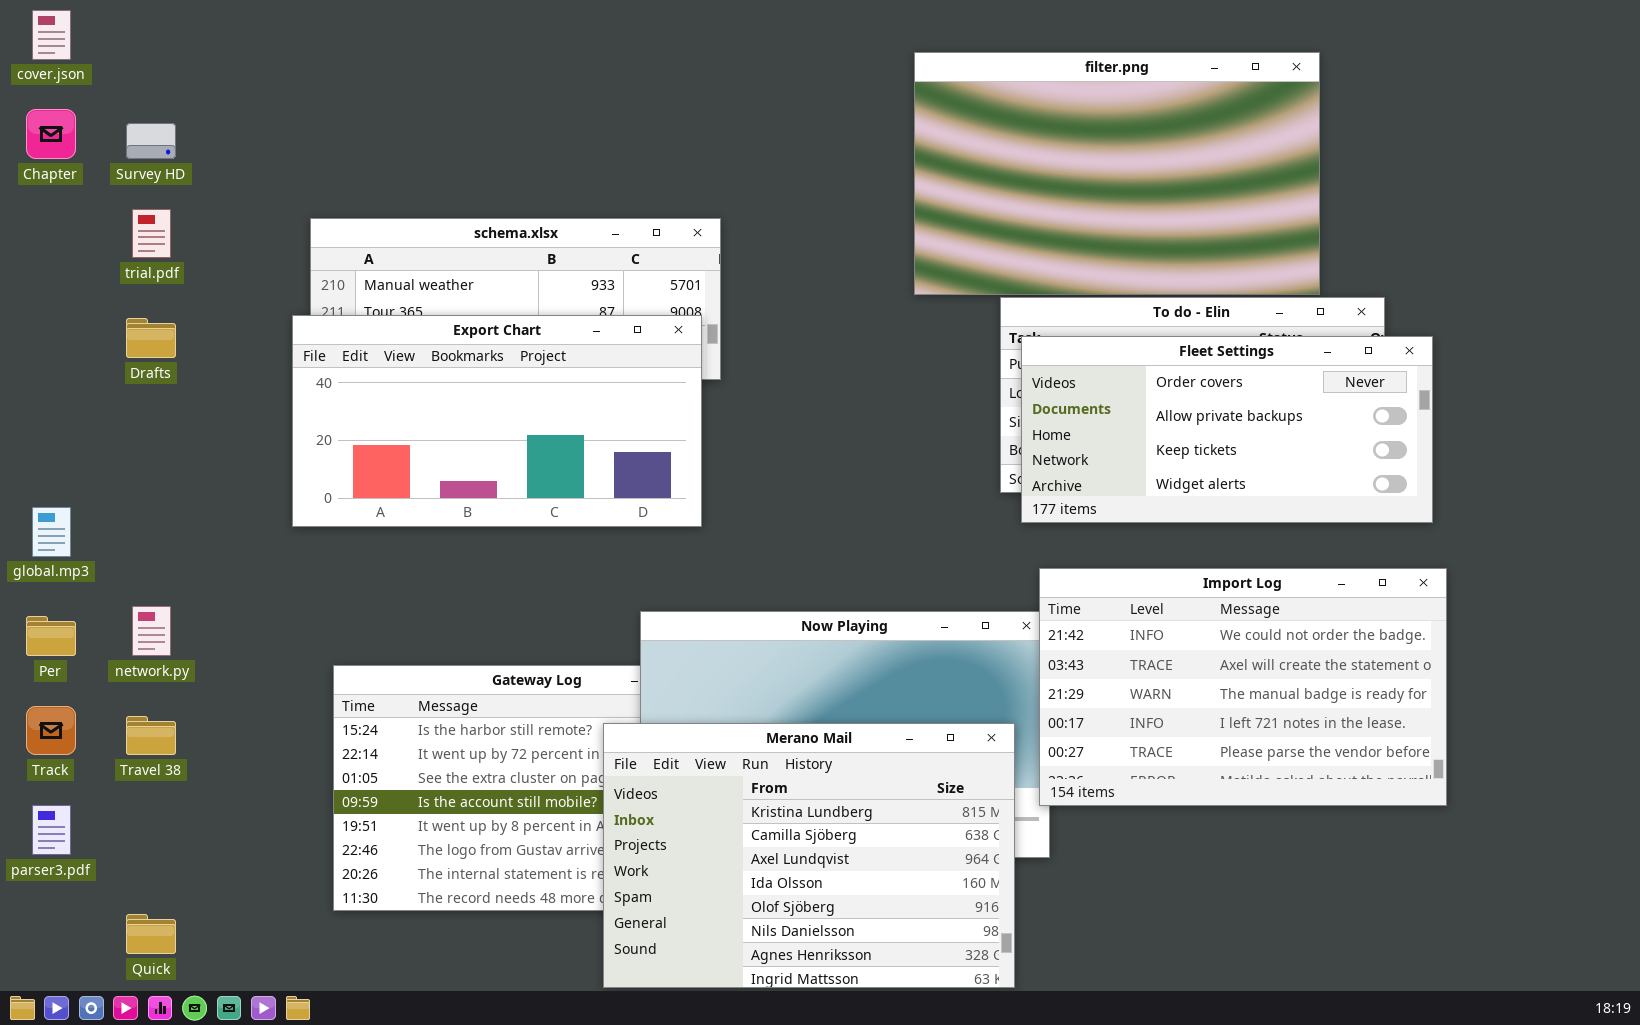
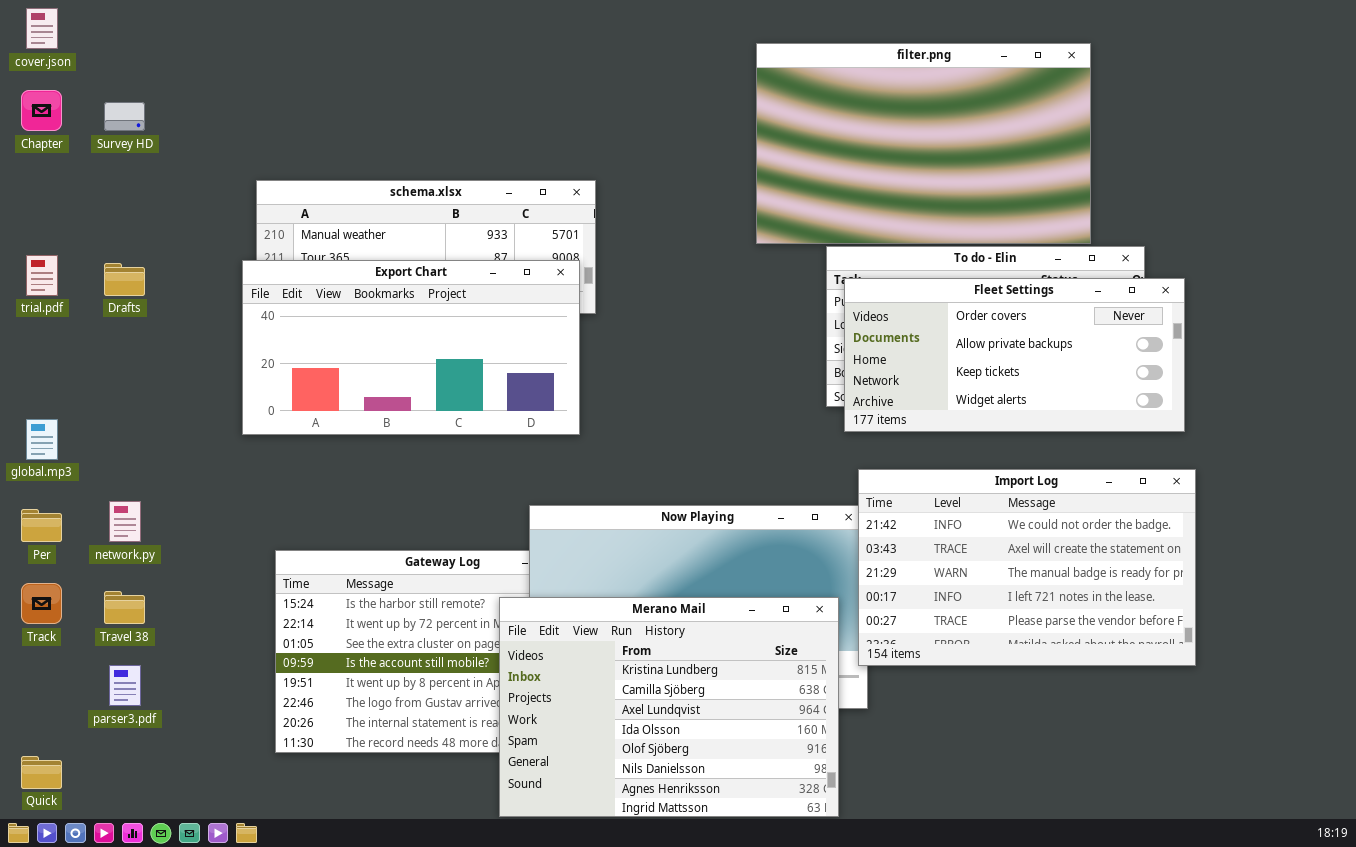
trial.pdf: [132,209,171,258] -> [26,255,58,296], moved
parser3.pdf: [32,805,71,855] -> [109,665,141,706], moved
Quick: [126,914,176,954] -> [21,756,62,789], moved

